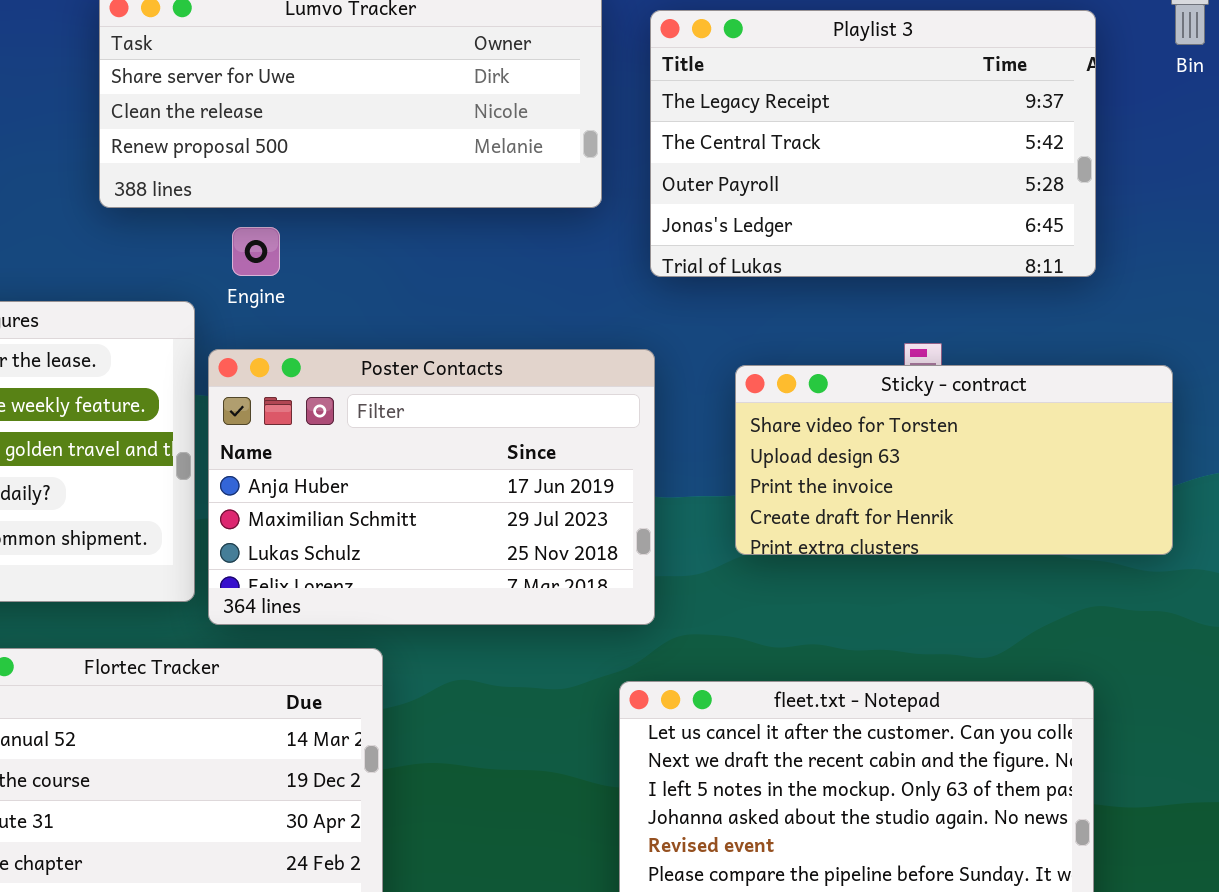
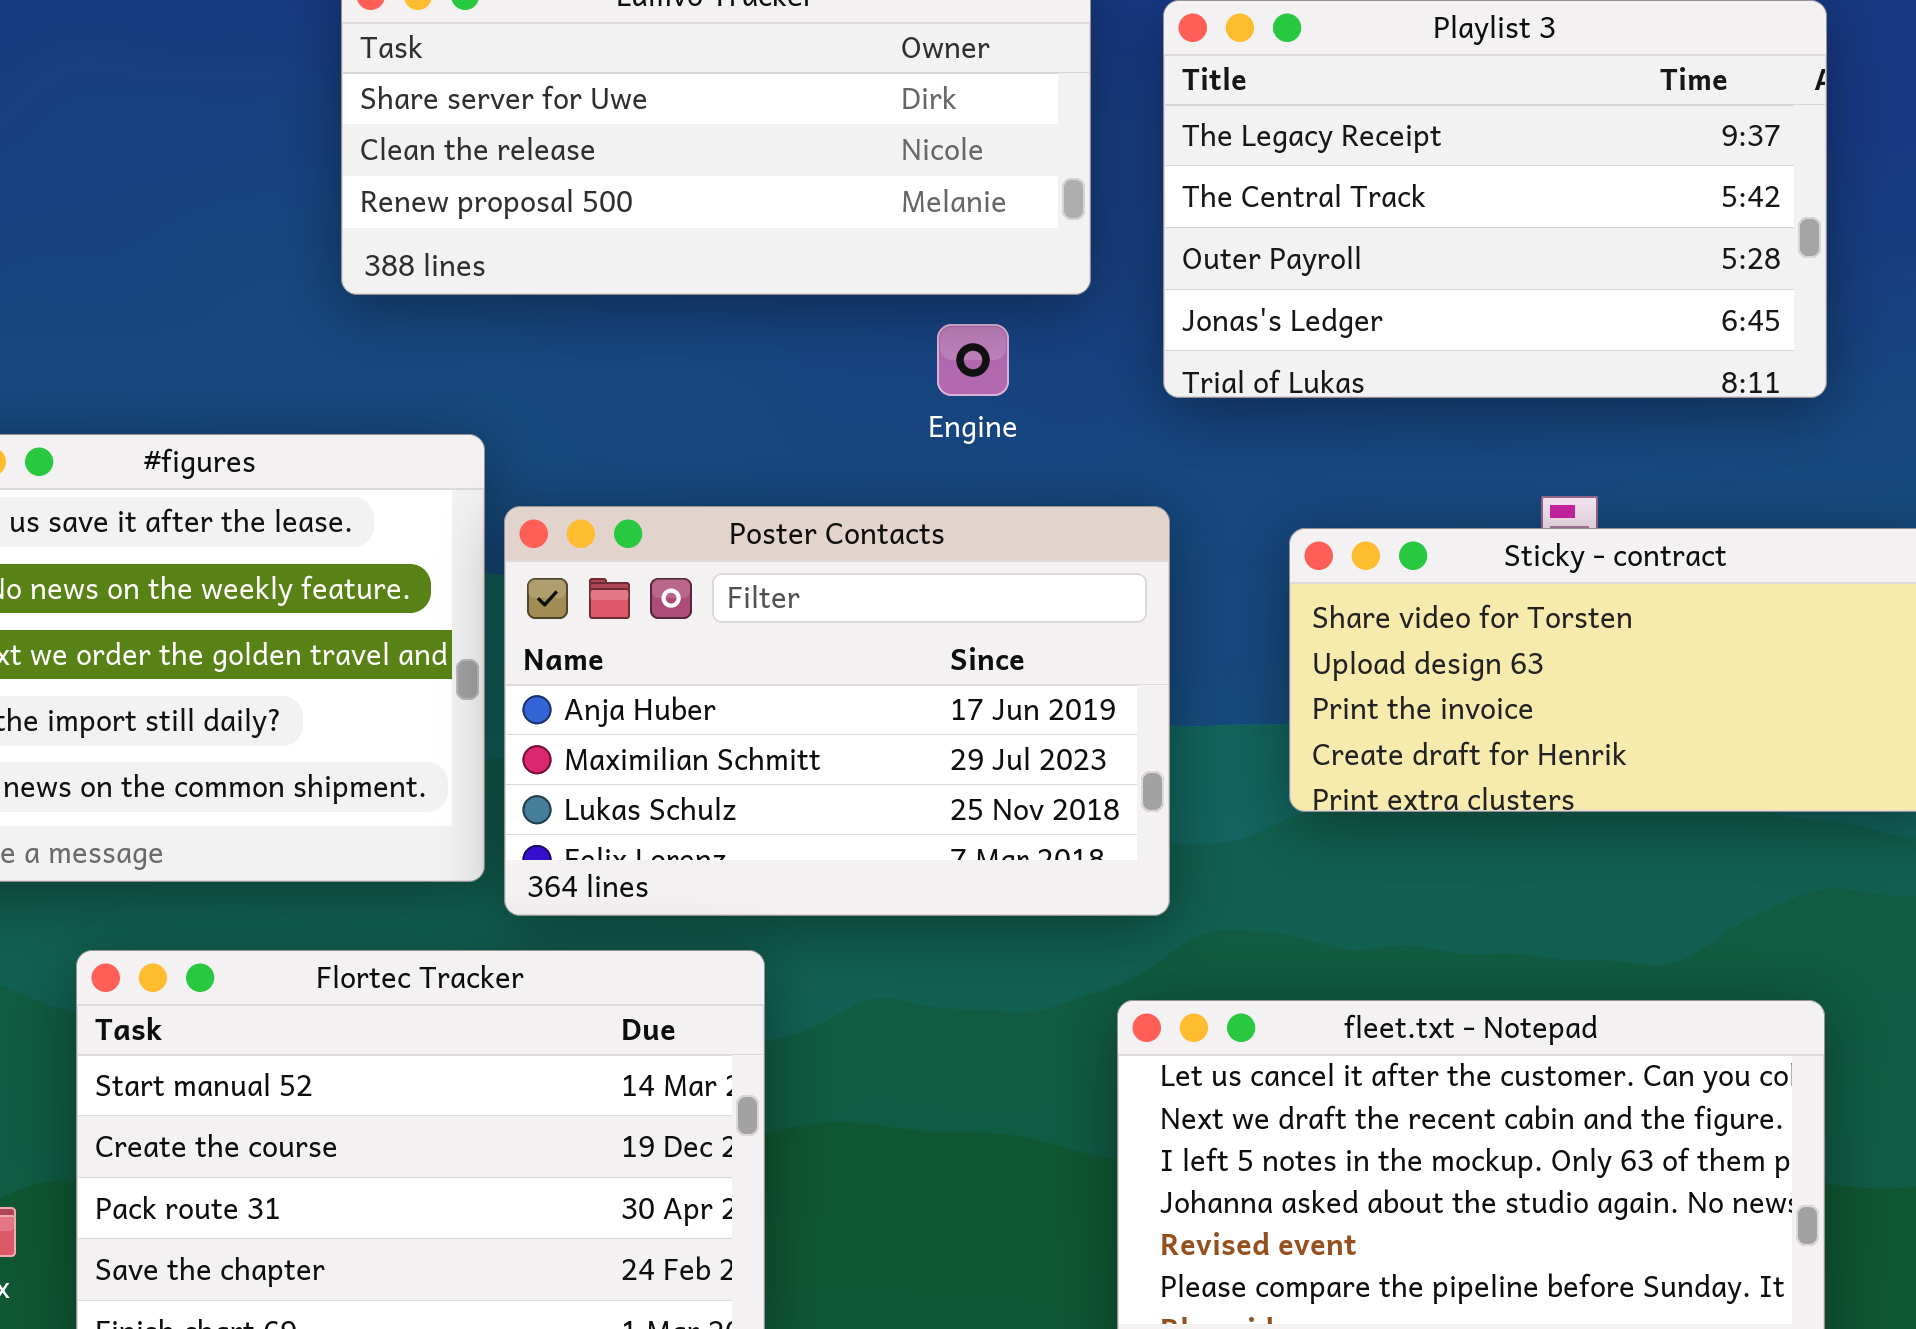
Engine: [232,227,280,276] -> [937,324,1009,396], moved

